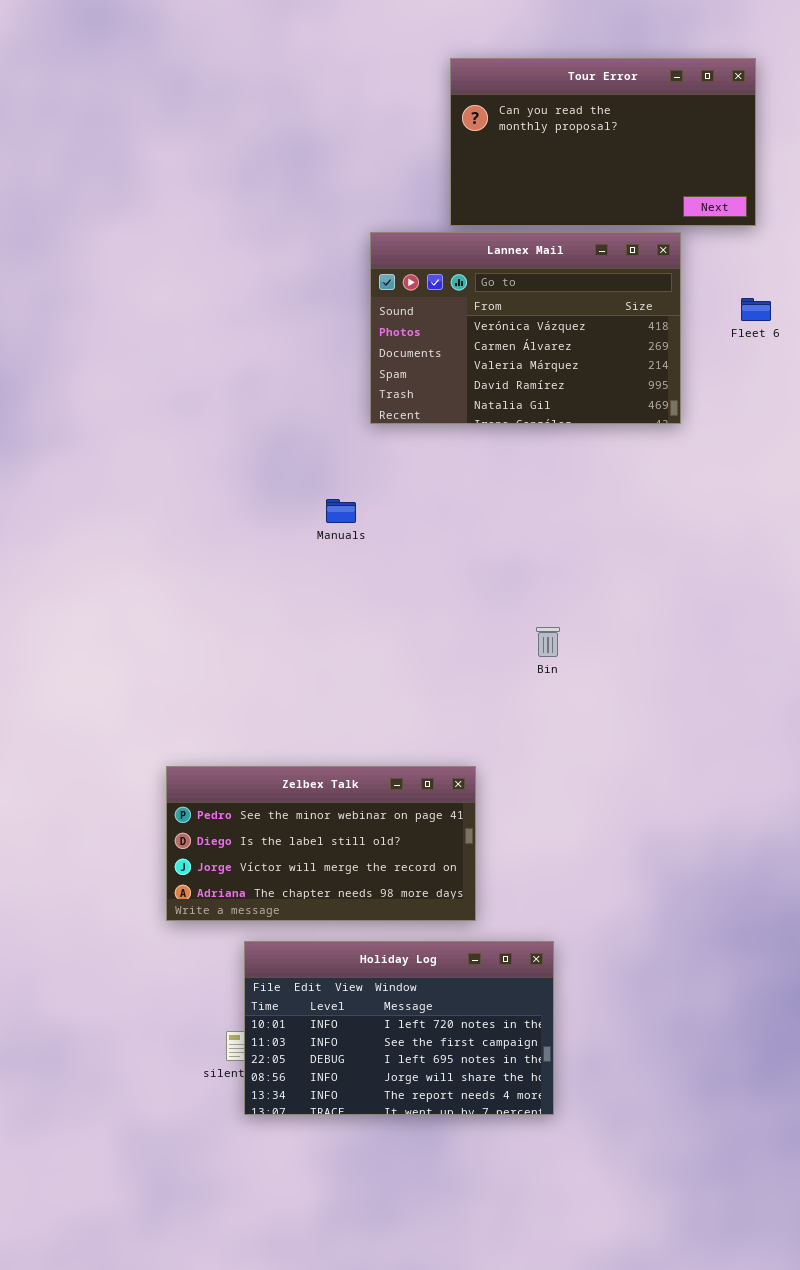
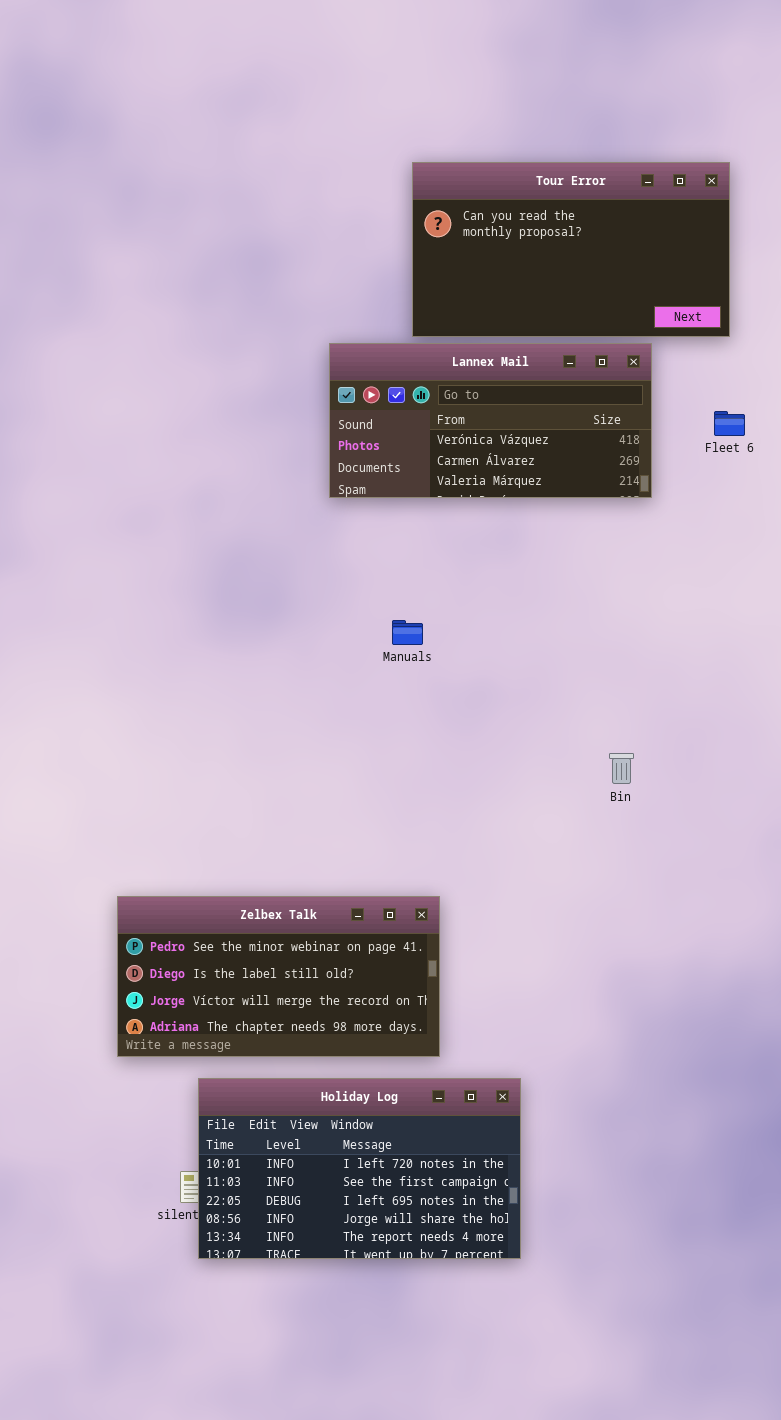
Lannex Mail: [370,232,681,424] -> [329,343,652,498], resized
Manuals: [326,499,356,523] -> [392,620,423,645], moved
Bin: [536,627,560,657] -> [609,753,634,784], moved

